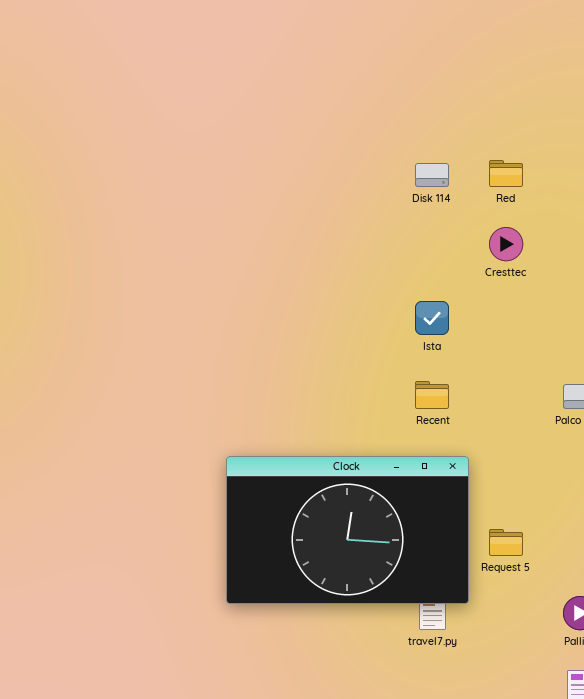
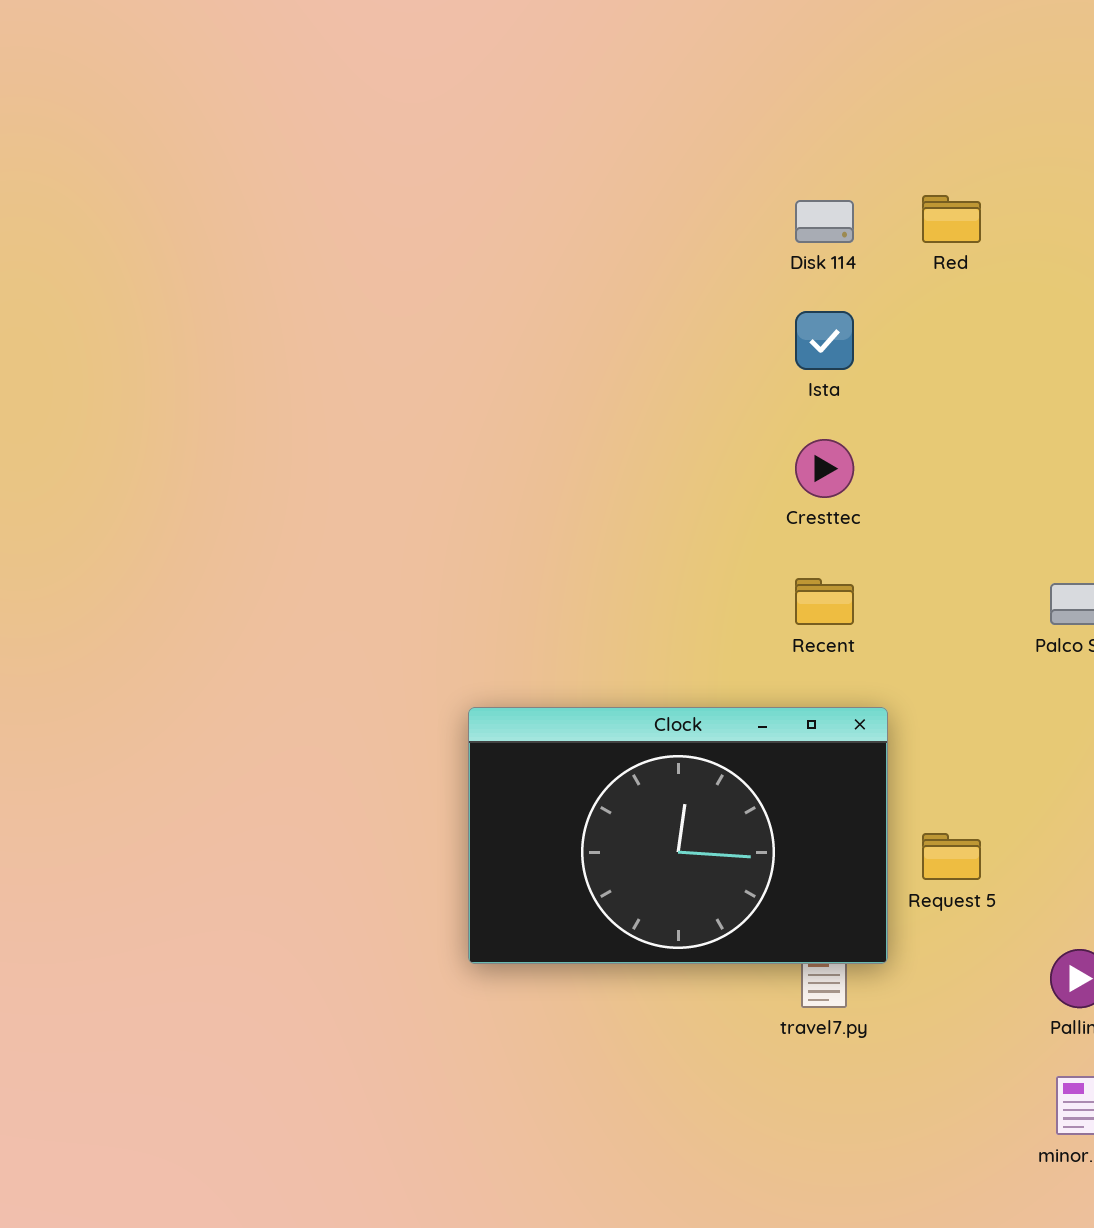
Cresttec: [489,227,523,261] -> [795,439,854,498], moved
Ista: [415,301,449,335] -> [795,311,854,370], moved

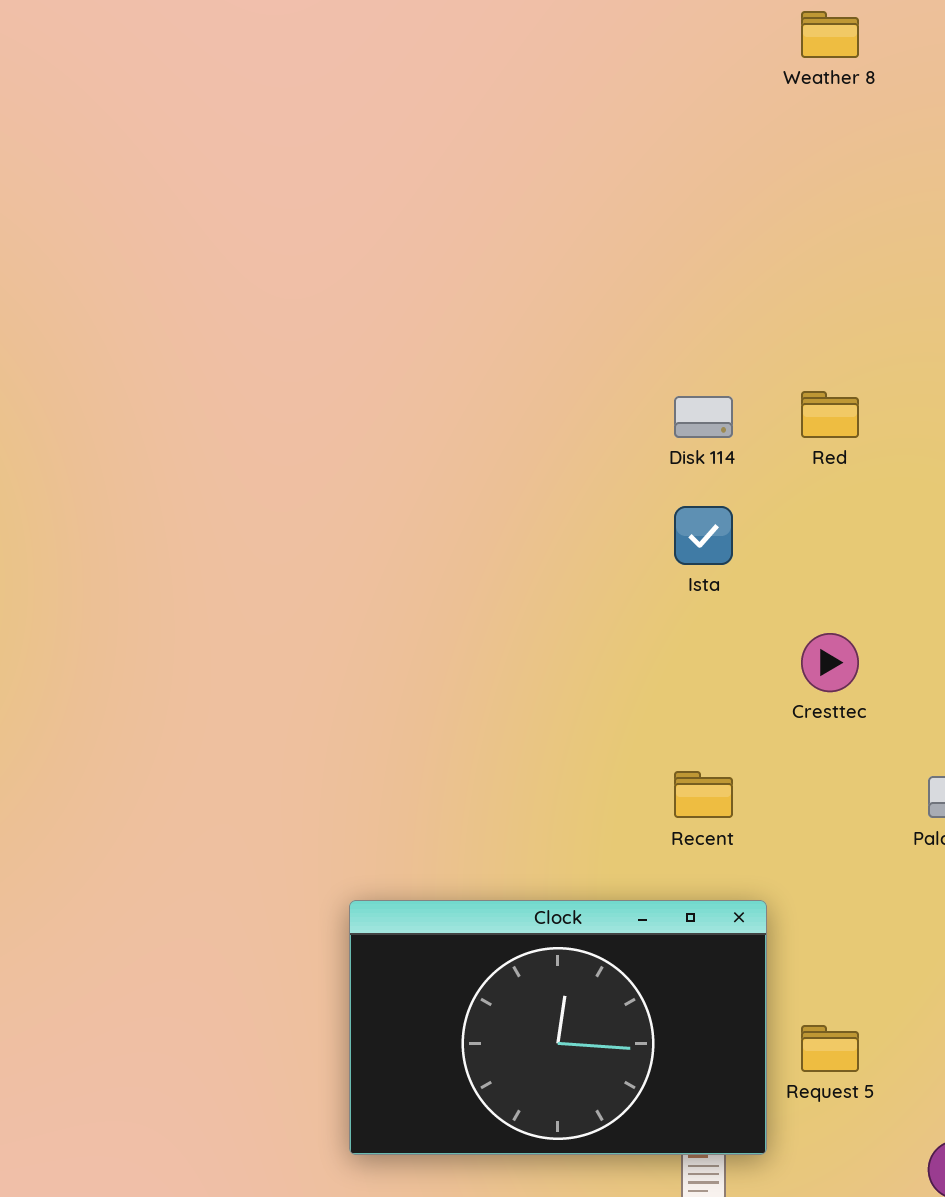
Cresttec: [795,439,854,498] -> [801,633,859,692], moved

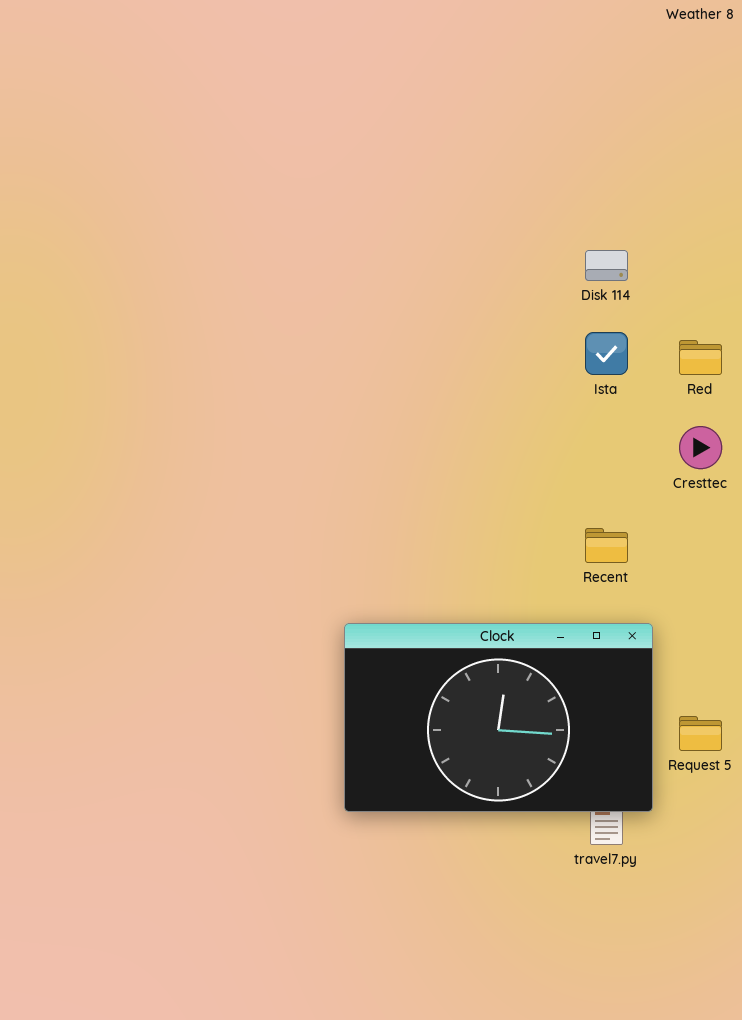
Red: [801,391,859,438] -> [679,340,722,375], moved

